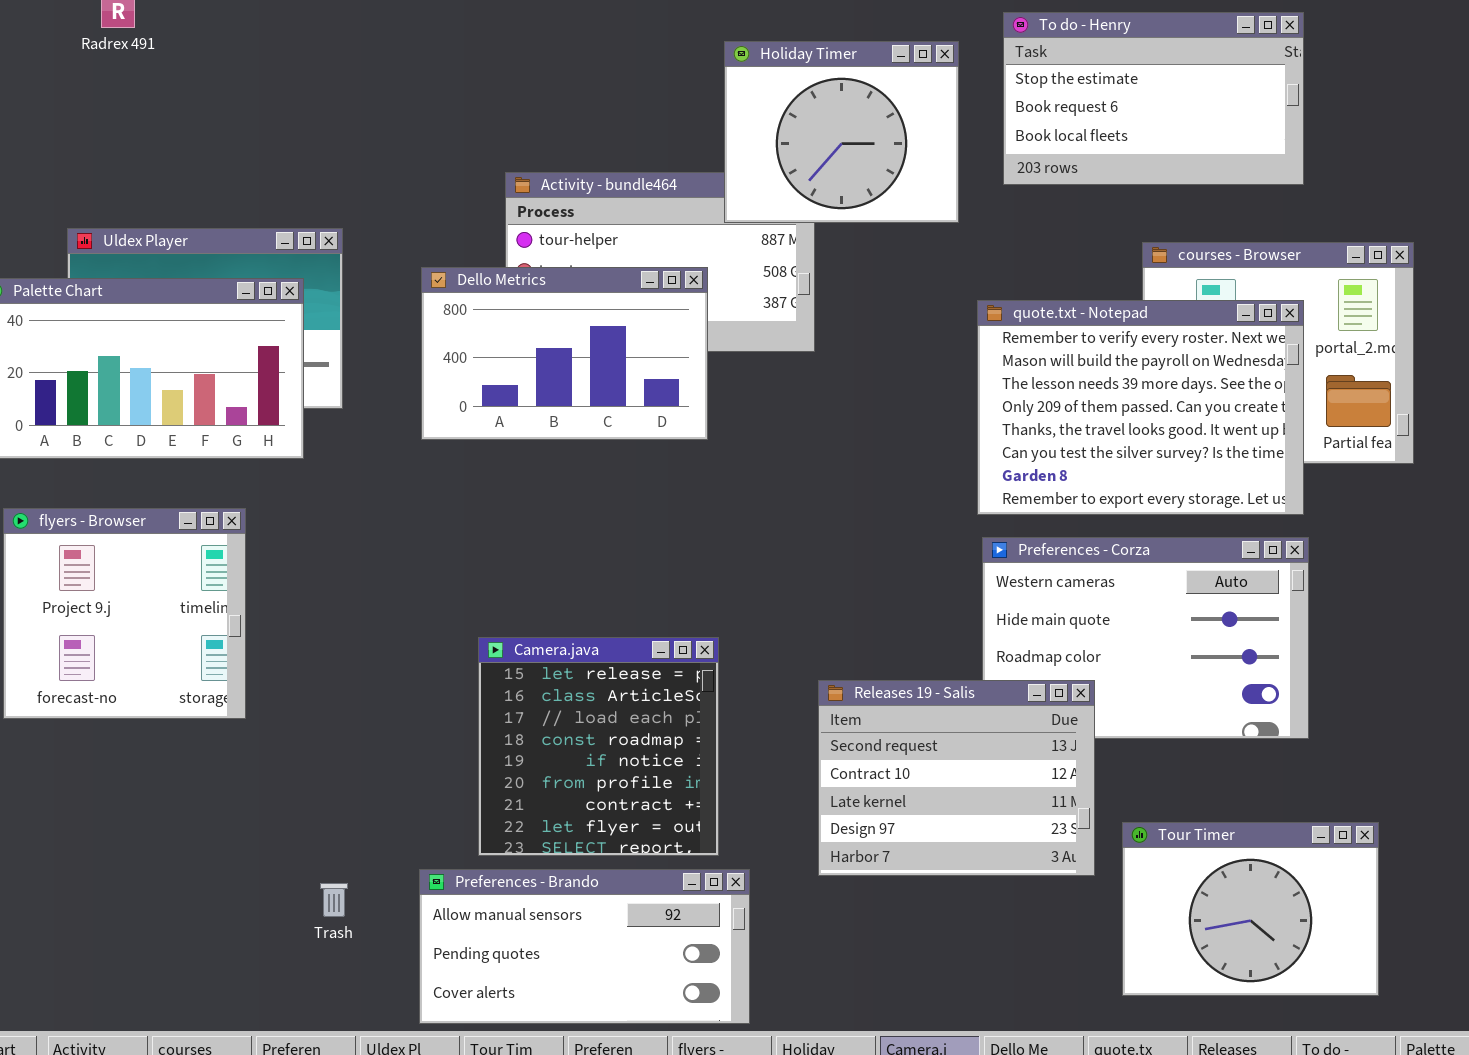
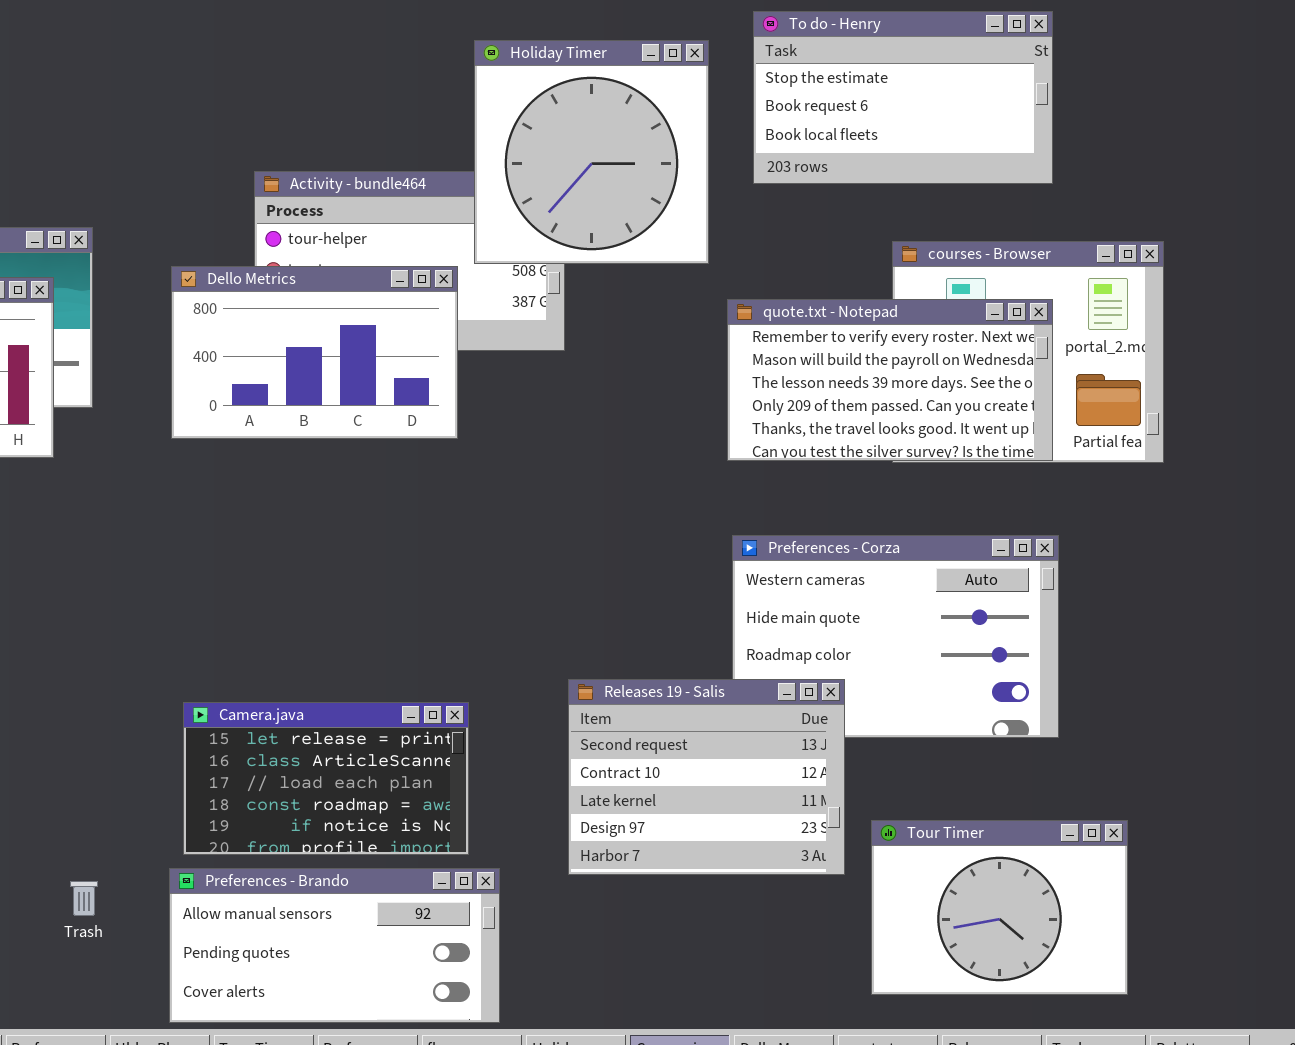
Holiday Timer: [724,41,959,223] -> [474,40,709,264], resized
quote.txt - Notepad: [977,300,1304,515] -> [727,299,1053,461], resized
Camera.java: [478,637,719,856] -> [183,702,469,855], resized

